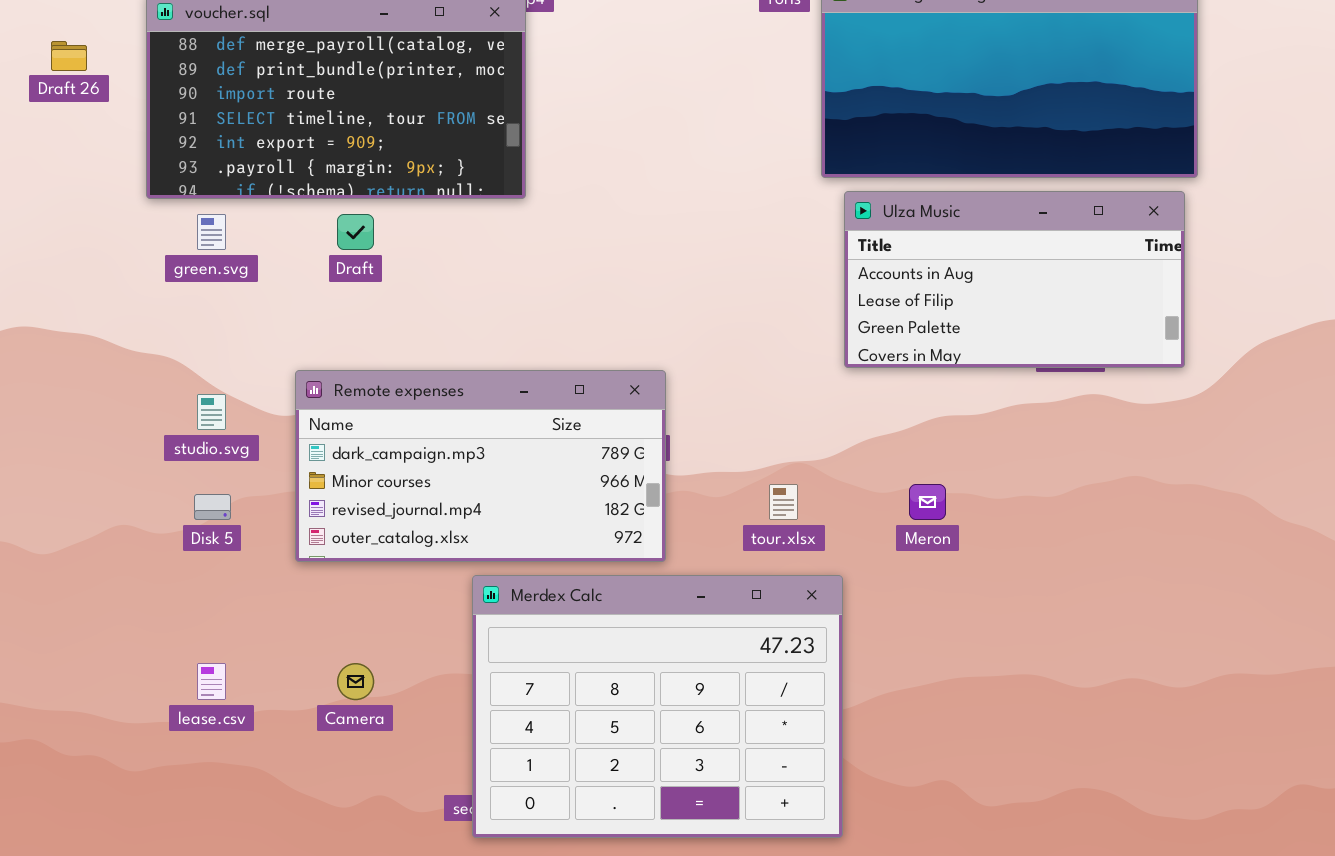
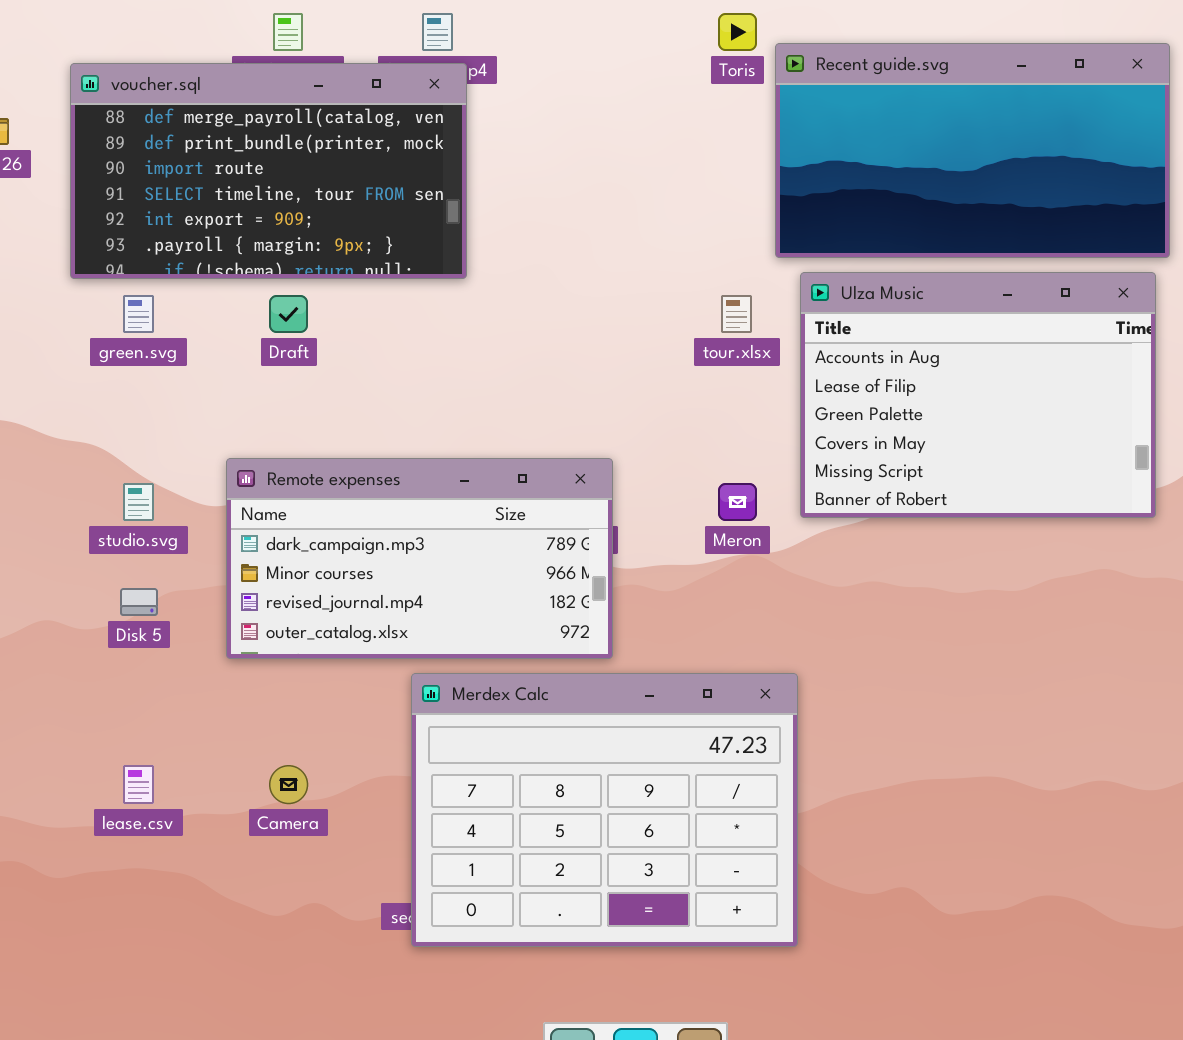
Ulza Music: [844,191,1185,368] -> [800,272,1156,518], resized
tour.xlsx: [769,484,798,520] -> [721,295,752,333], moved
Meron: [909,484,946,520] -> [718,483,757,521], moved

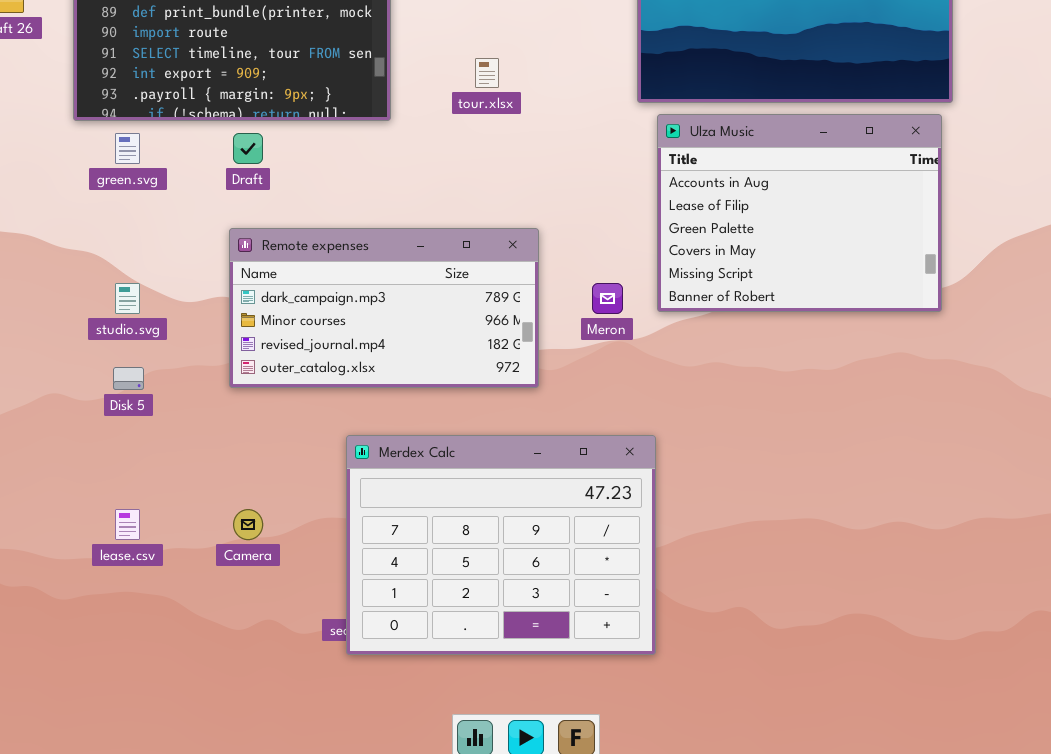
tour.xlsx: [721,295,752,333] -> [475,58,499,88], moved
Remote expenses: [226,458,613,659] -> [229,228,539,388], moved

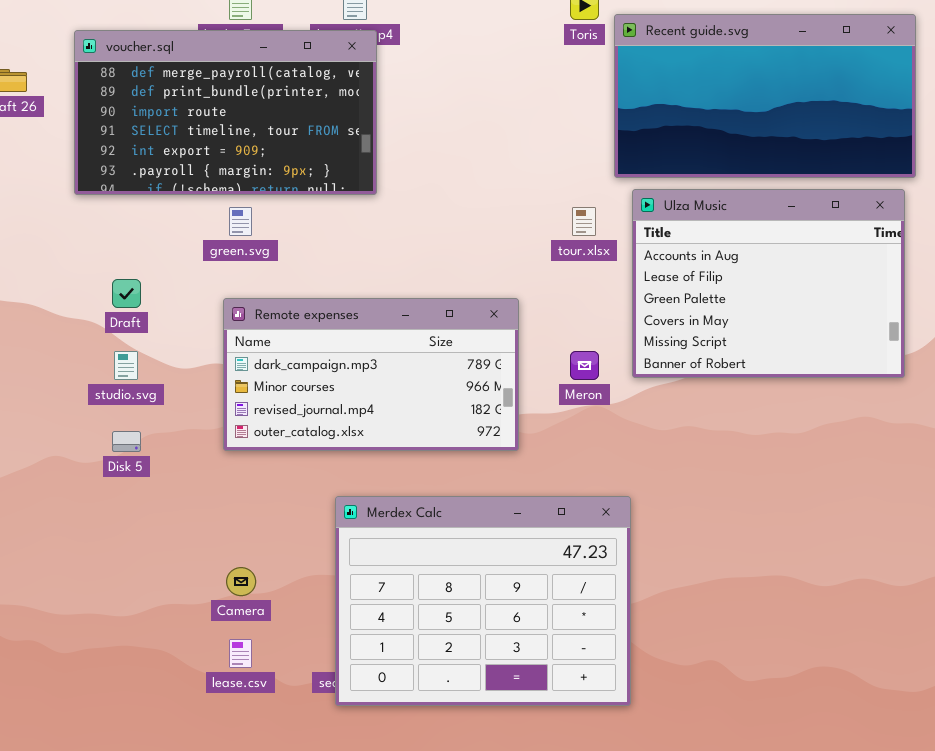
tour.xlsx: [475,58,499,88] -> [572,207,596,236], moved
green.svg: [115,133,140,164] -> [229,207,252,236], moved
Draft: [233,133,263,164] -> [112,279,141,308], moved
lease.csv: [115,509,140,540] -> [229,639,252,668], moved

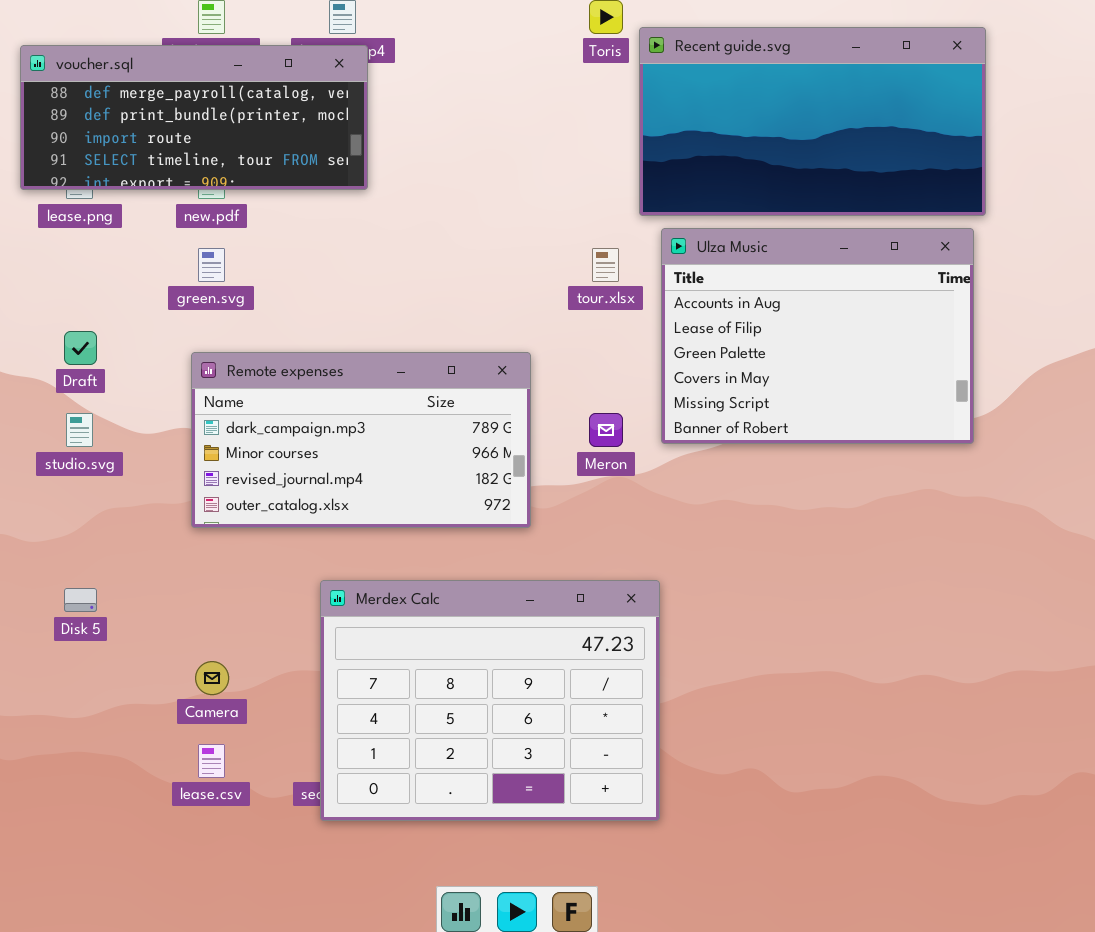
voucher.sql: [74,30,377,195] -> [20,45,368,190], resized
Disk 5: [112,431,141,452] -> [64,588,97,612], moved

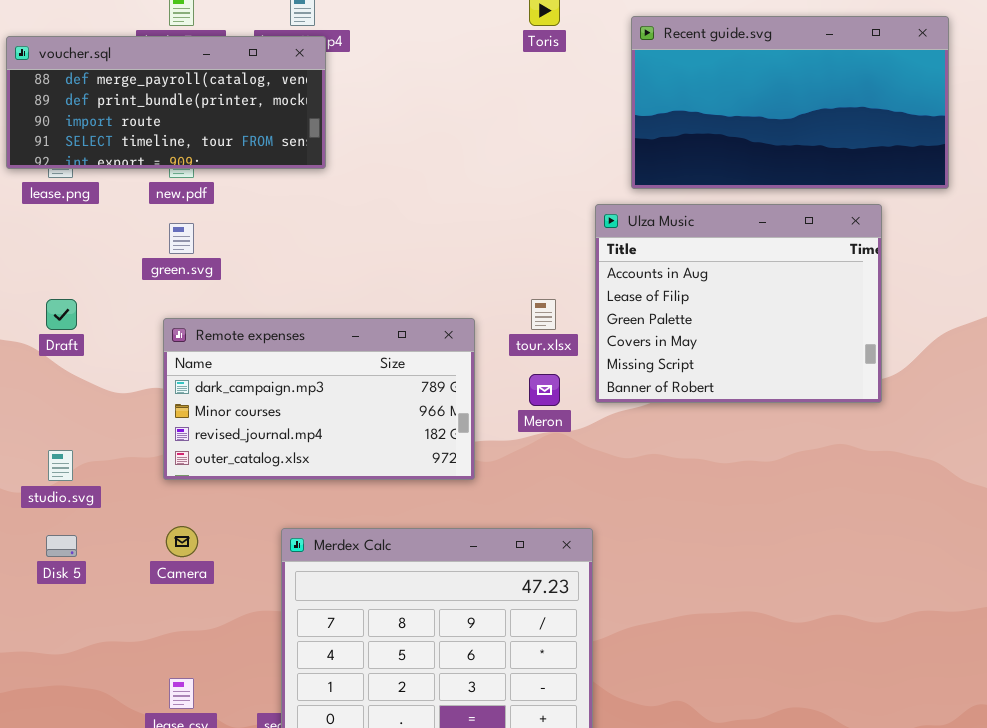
Recent guide.svg: [639,27,986,216] -> [631,16,949,189], moved
tour.xlsx: [592,248,619,282] -> [531,299,556,330], moved
studio.svg: [66,413,93,447] -> [48,450,73,481], moved
Camera: [195,661,229,695] -> [166,526,198,557], moved

